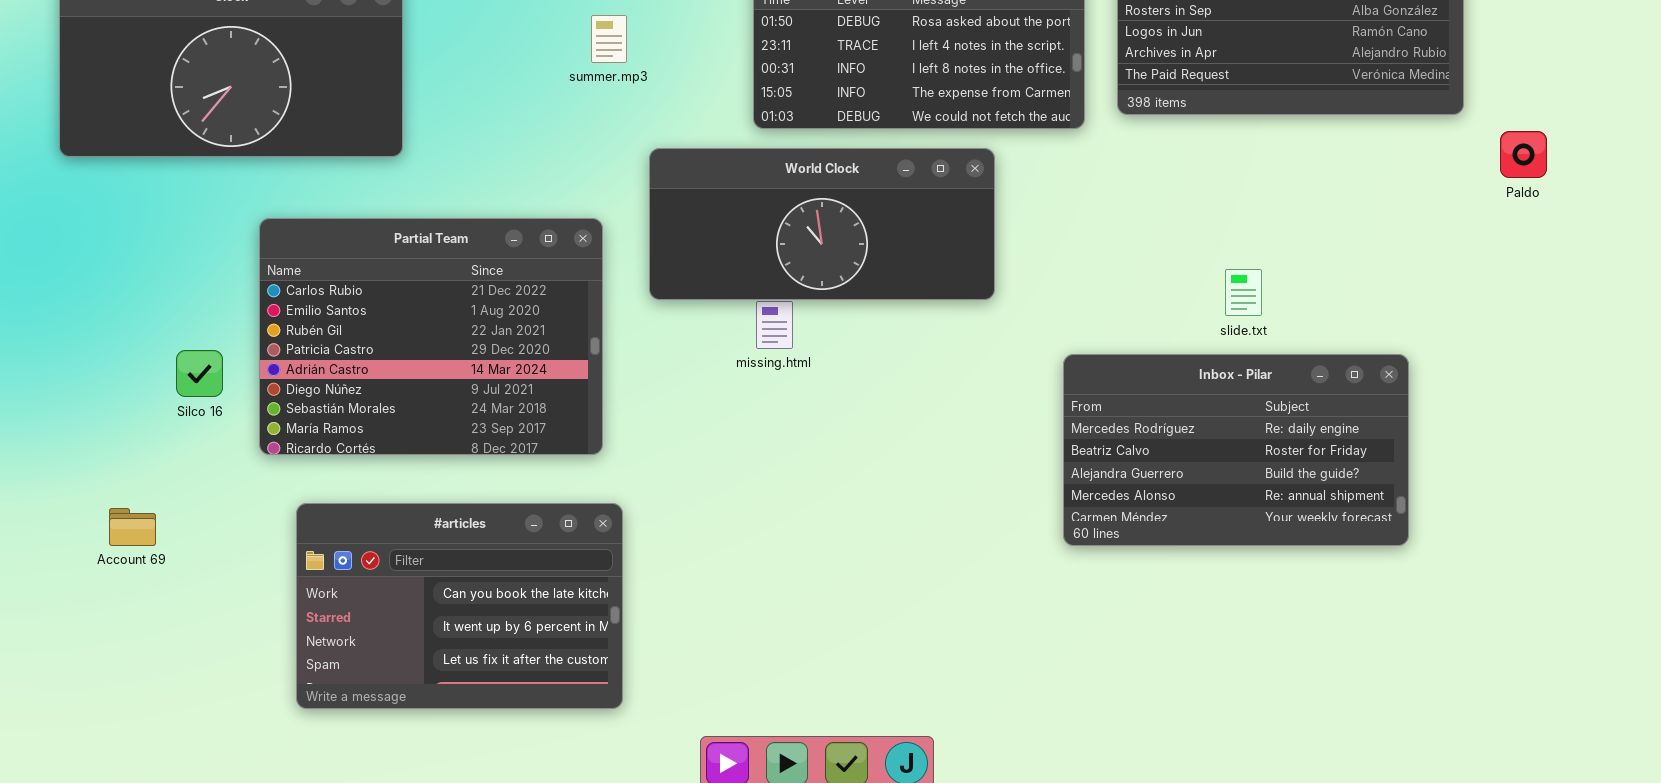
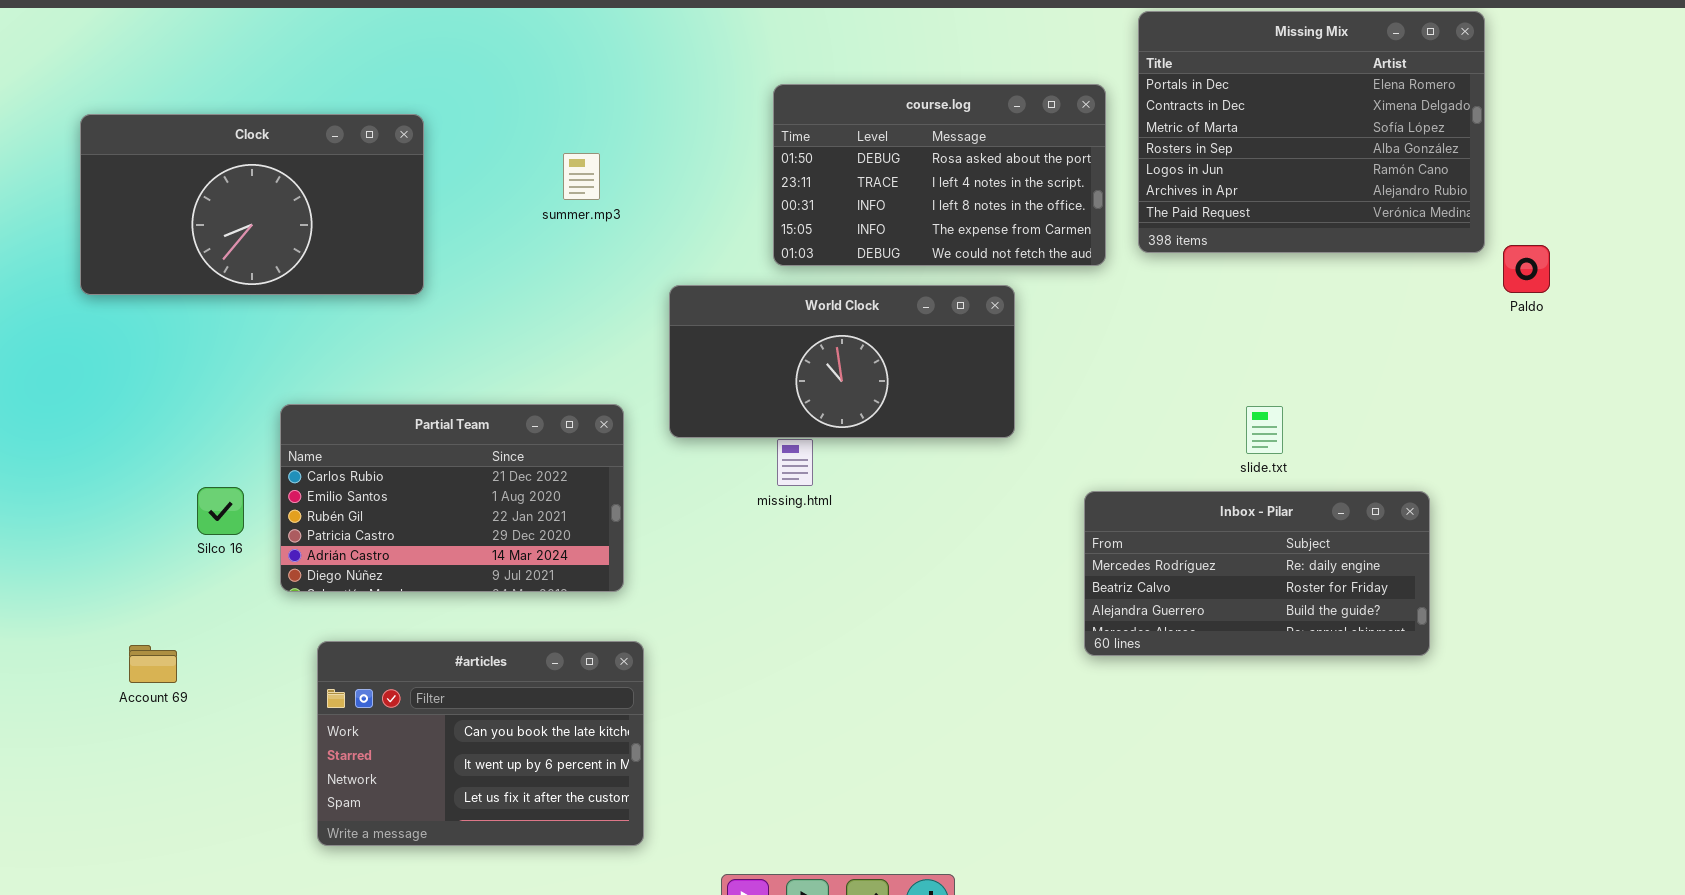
summer.mp3: [591,15,627,63] -> [563,153,600,200], moved
Paldo: [1500,131,1547,178] -> [1503,245,1550,293], moved
Partial Team: [259,218,603,455] -> [280,404,624,592], resized
Inbox - Pilar: [1063,354,1409,546] -> [1084,491,1430,656], resized

